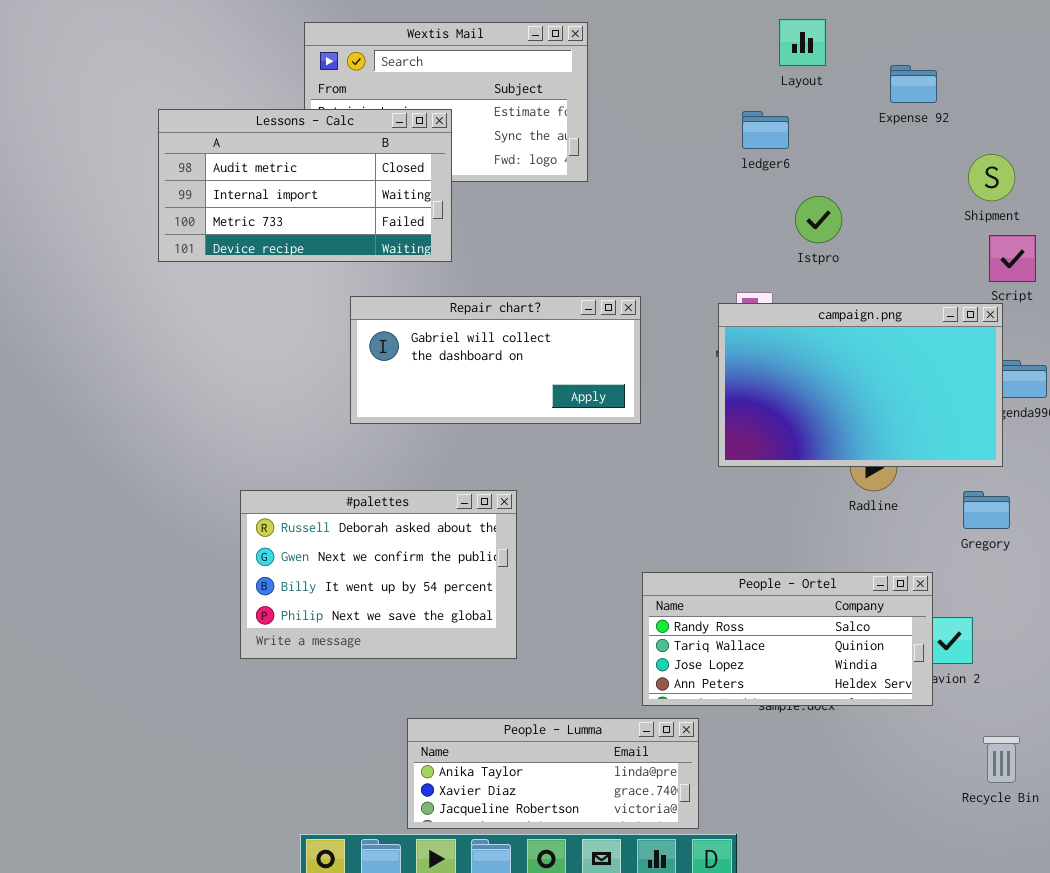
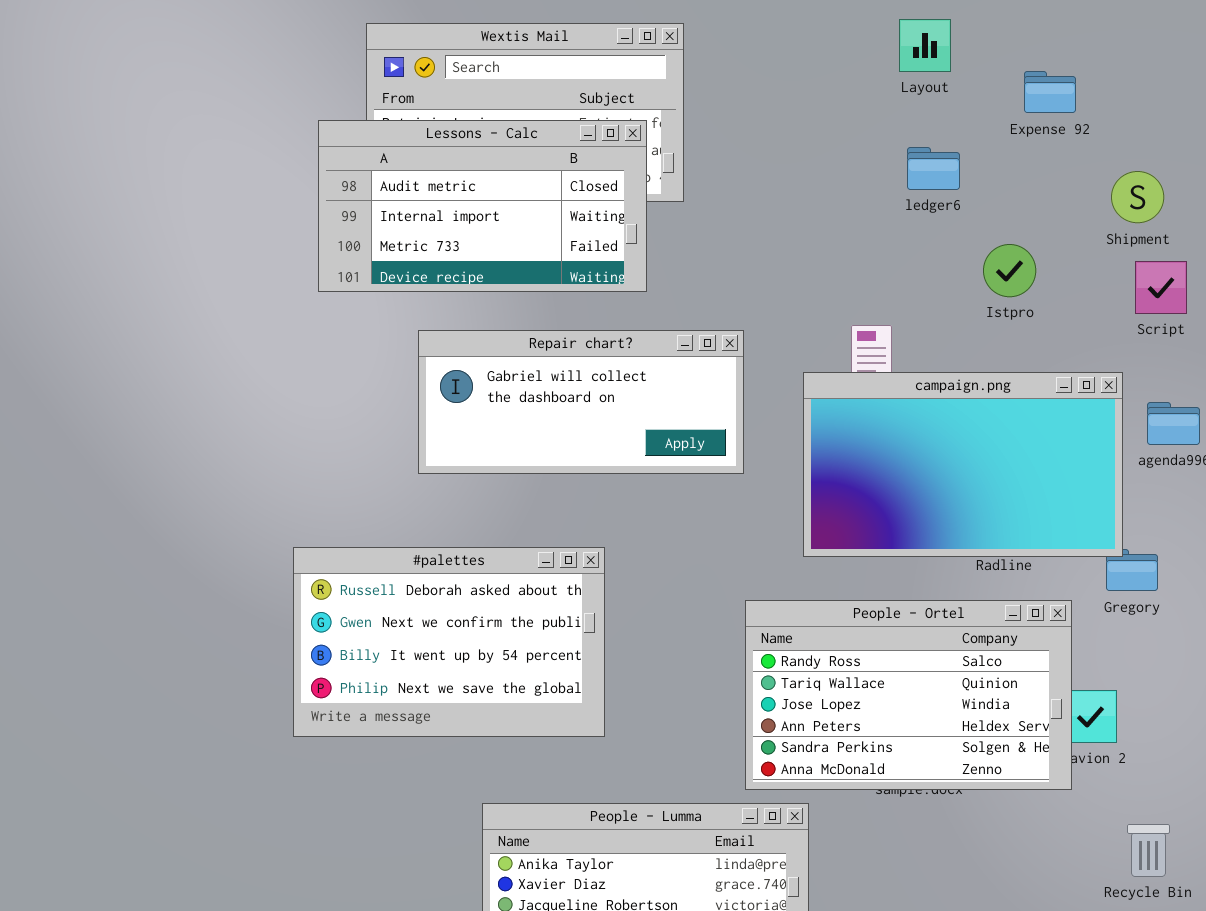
Lessons - Calc: [158,109,452,262] -> [318,120,647,292], moved
ledger6: [742,111,789,149] -> [907,147,960,190], moved
Istpro: [795,196,842,243] -> [983,244,1036,297], moved
campaign.png: [718,303,1003,467] -> [803,372,1123,557], moved
People - Ortel: [642,572,933,706] -> [745,600,1072,790], resized

